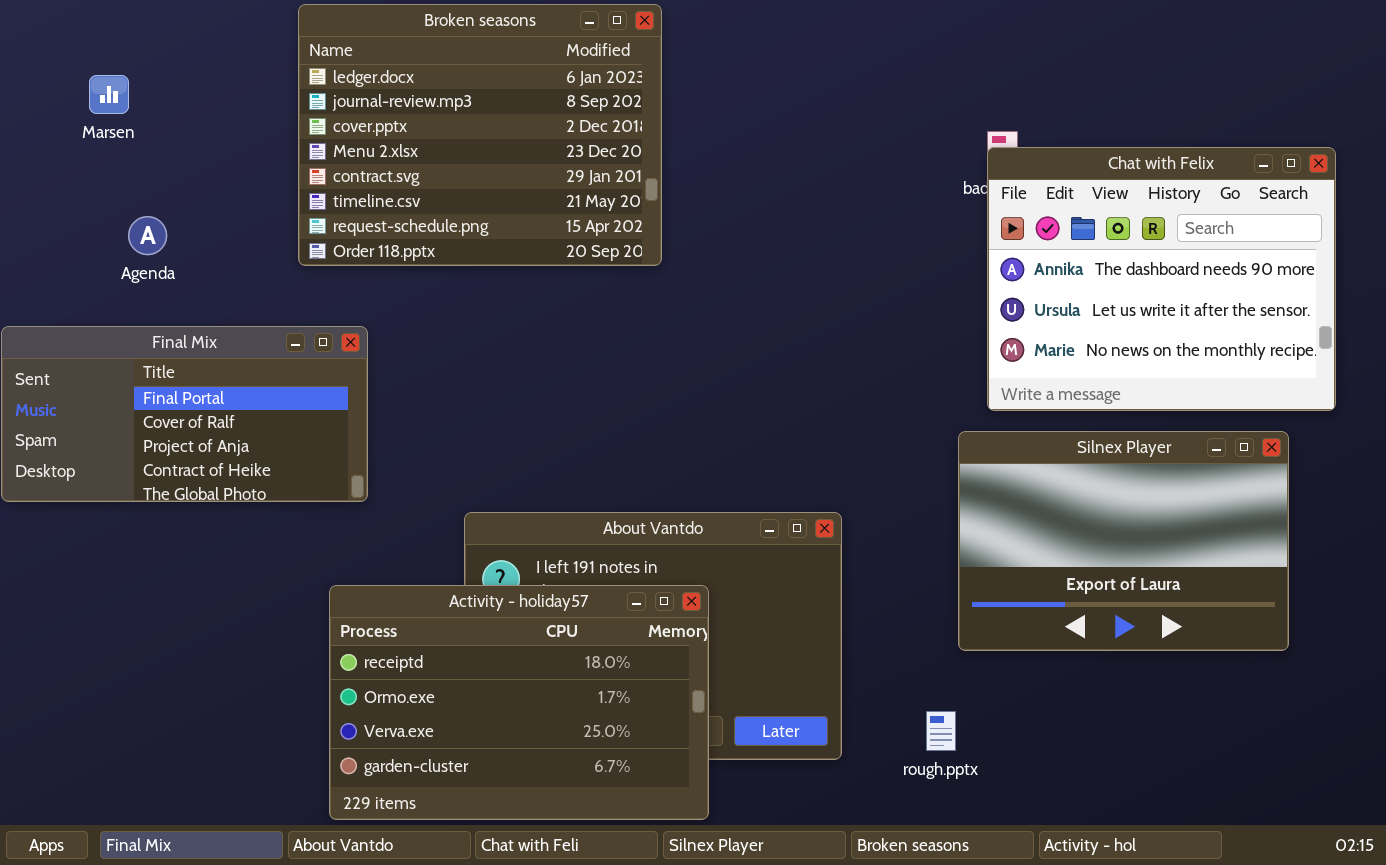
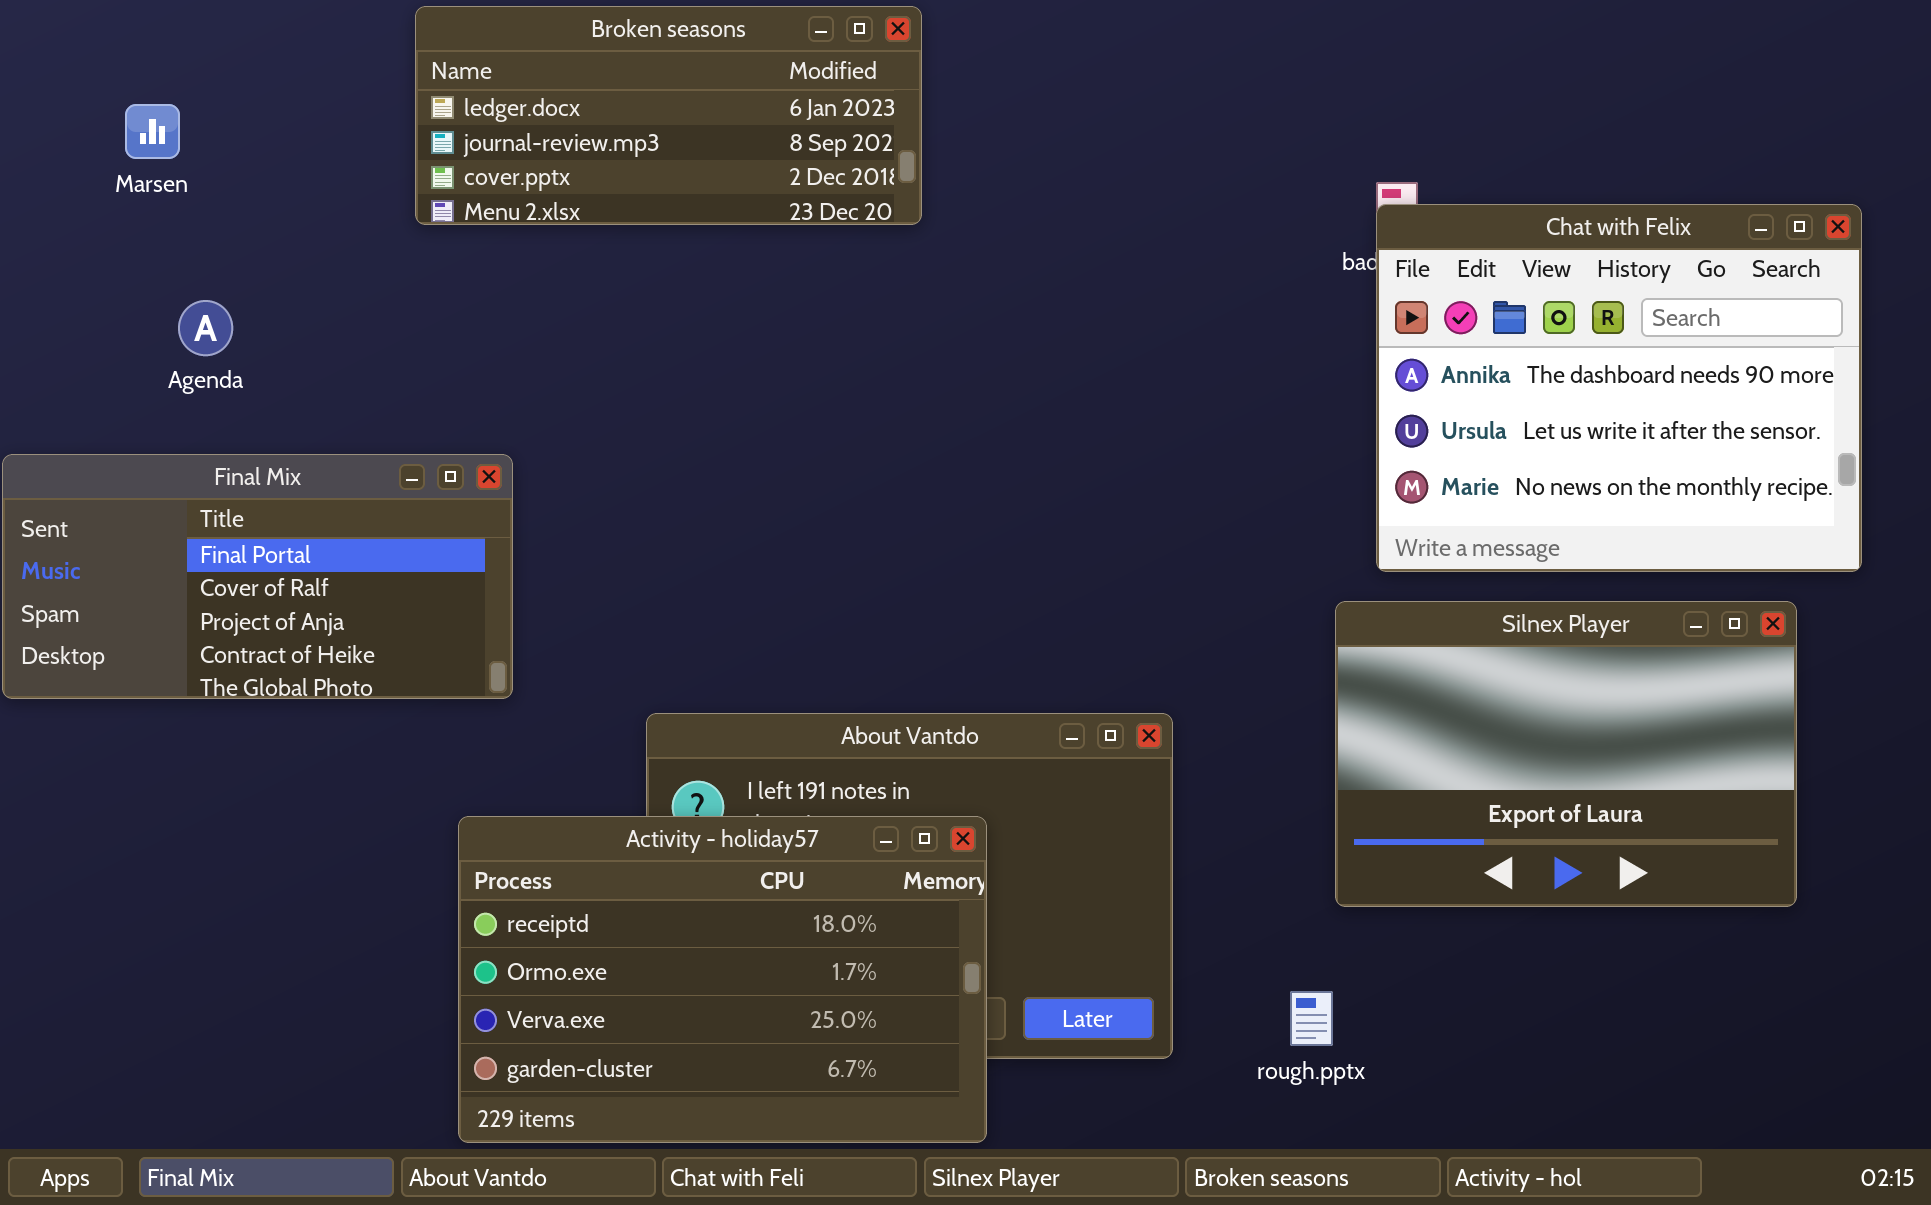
Broken seasons: [298,4,662,266] -> [415,6,922,225], resized

